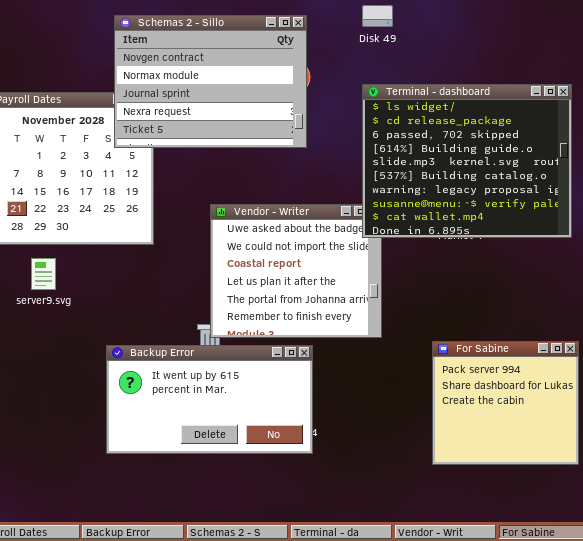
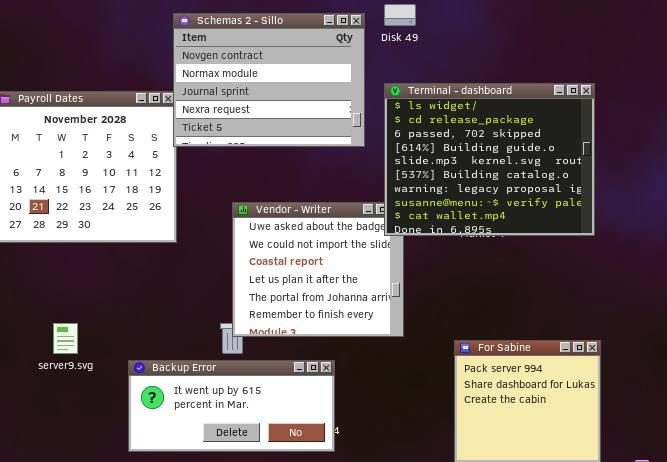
Schemas 2 - Sillo: [114,15,307,148] -> [173,13,365,147], moved
server9.svg: [31,258,56,290] -> [53,323,78,354], moved
Backup Error: [106,345,313,454] -> [128,360,335,452], resized

